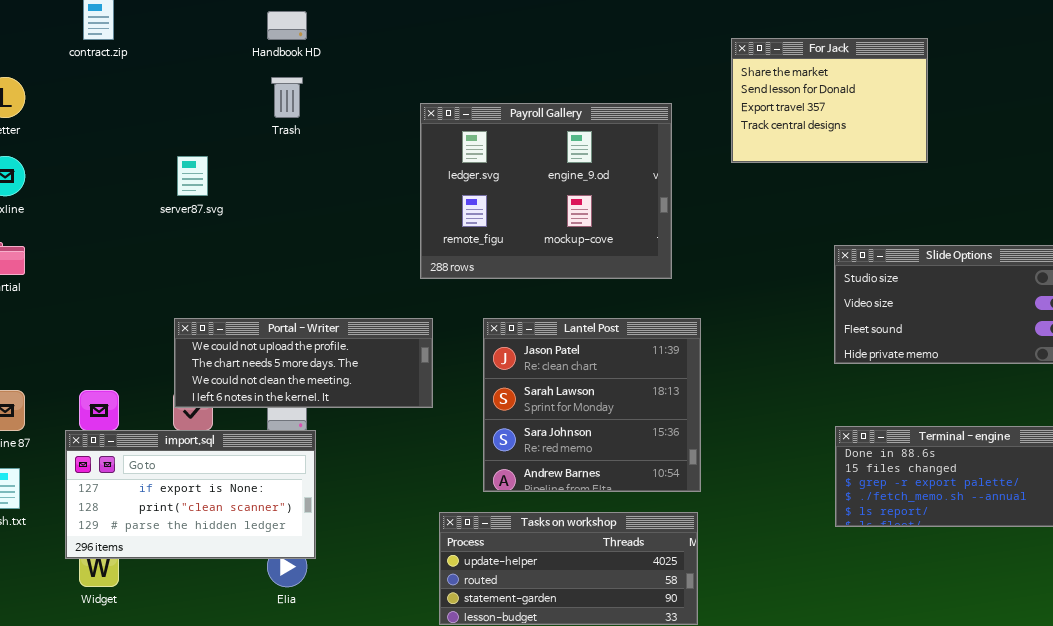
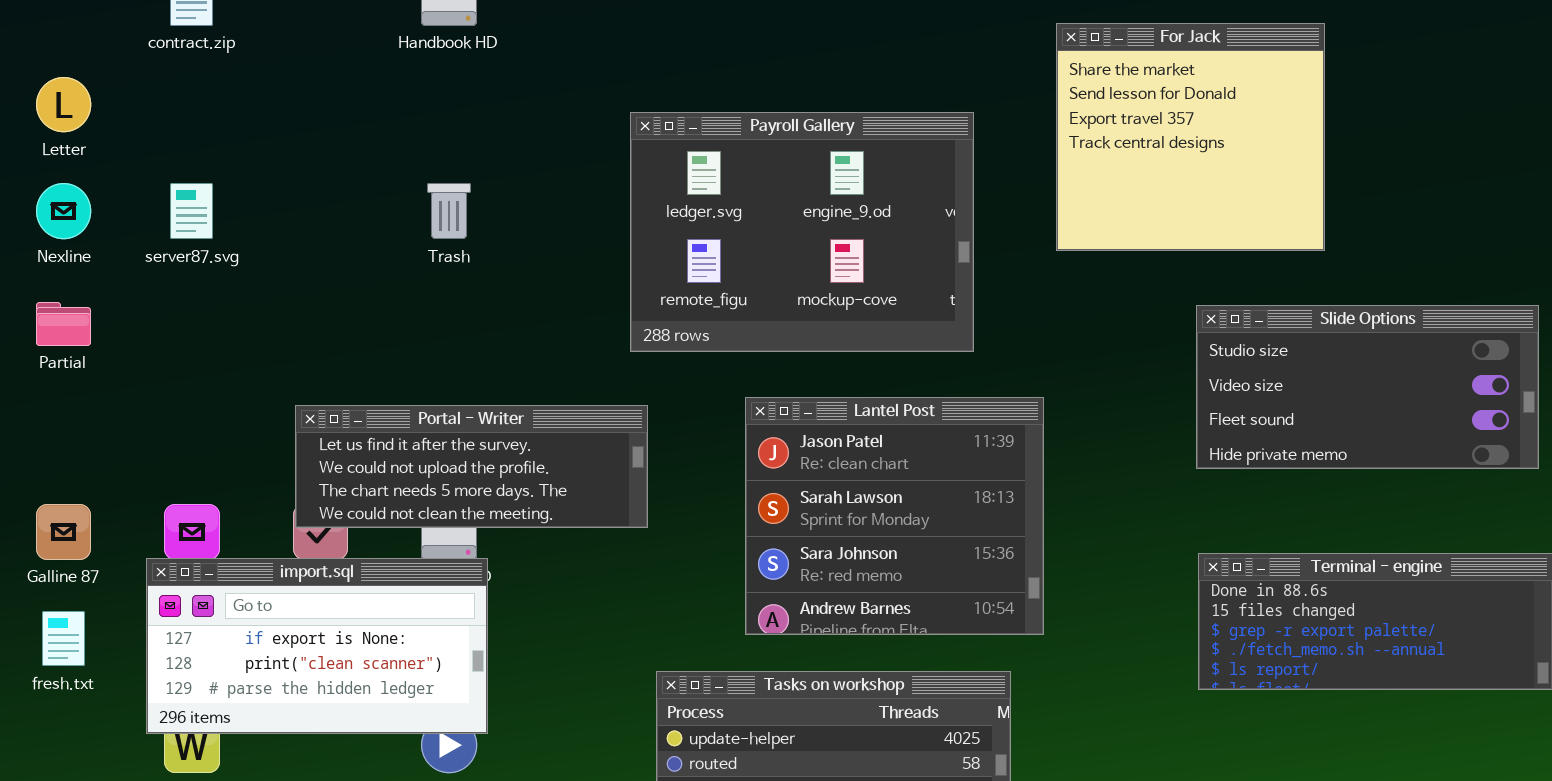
For Jack: [731,38,928,163] -> [1056,23,1325,251], resized
Trash: [271,77,303,118] -> [427,183,471,239], moved
server87.svg: [177,156,208,196] -> [170,183,213,239], moved
Portal - Writer: [174,318,433,408] -> [295,405,648,528], scrolled up 1 row
Lantel Post: [483,318,701,492] -> [745,397,1044,635], moved

